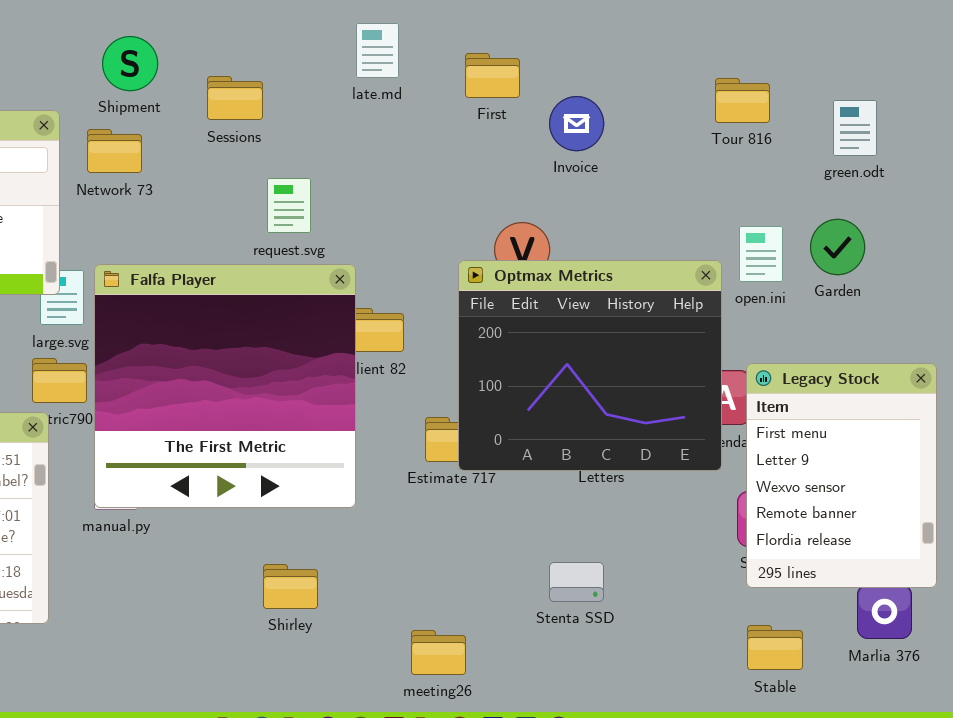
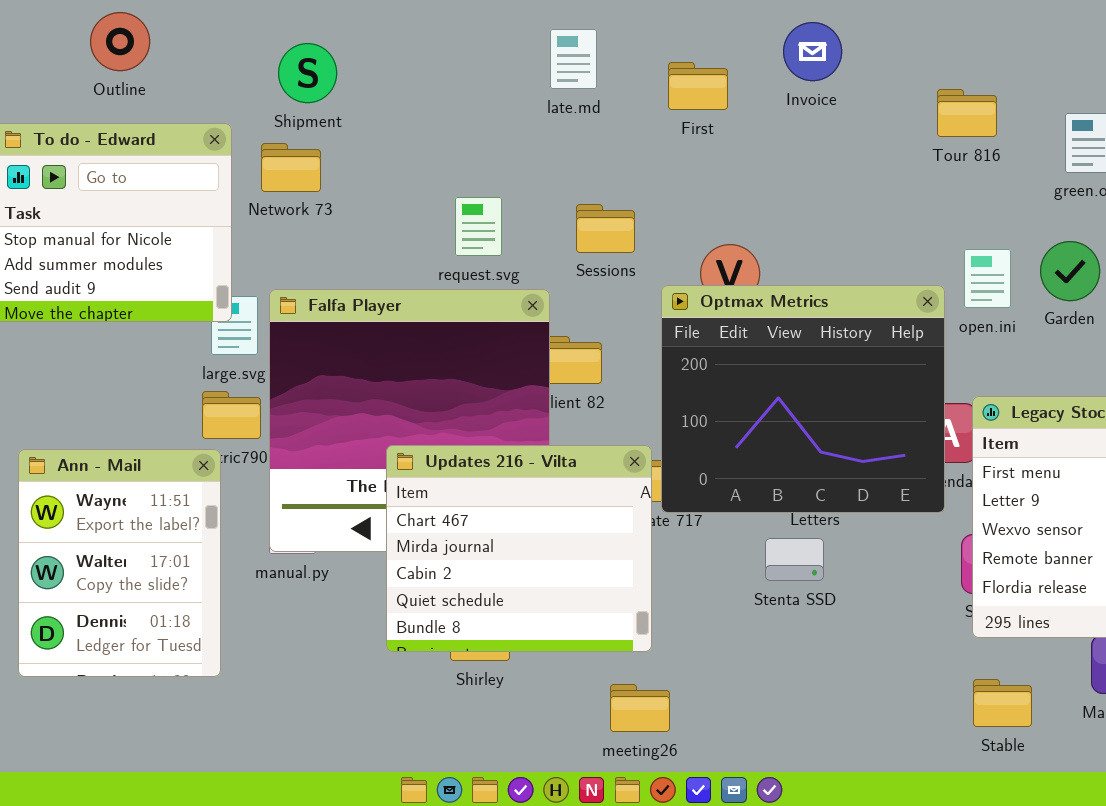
Sessions: [207,76,263,120] -> [576,204,635,253], moved
Invoice: [549,96,604,151] -> [783,22,842,81], moved
Updates 216 - Vilta: none -> [386,445,652,652], opened
Stenta SSD: [549,562,604,602] -> [765,538,824,581], moved

